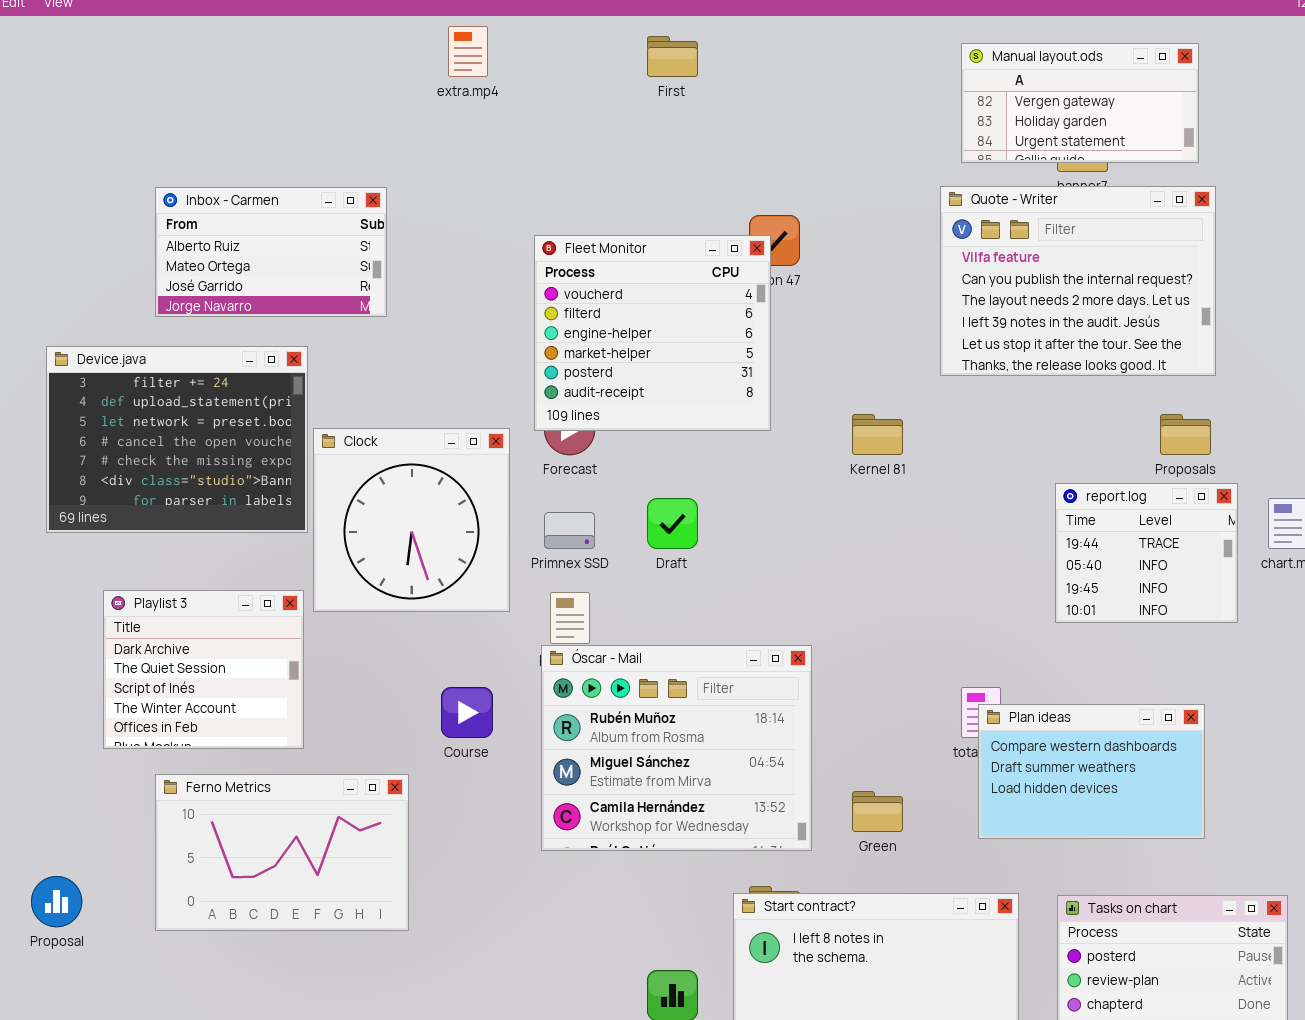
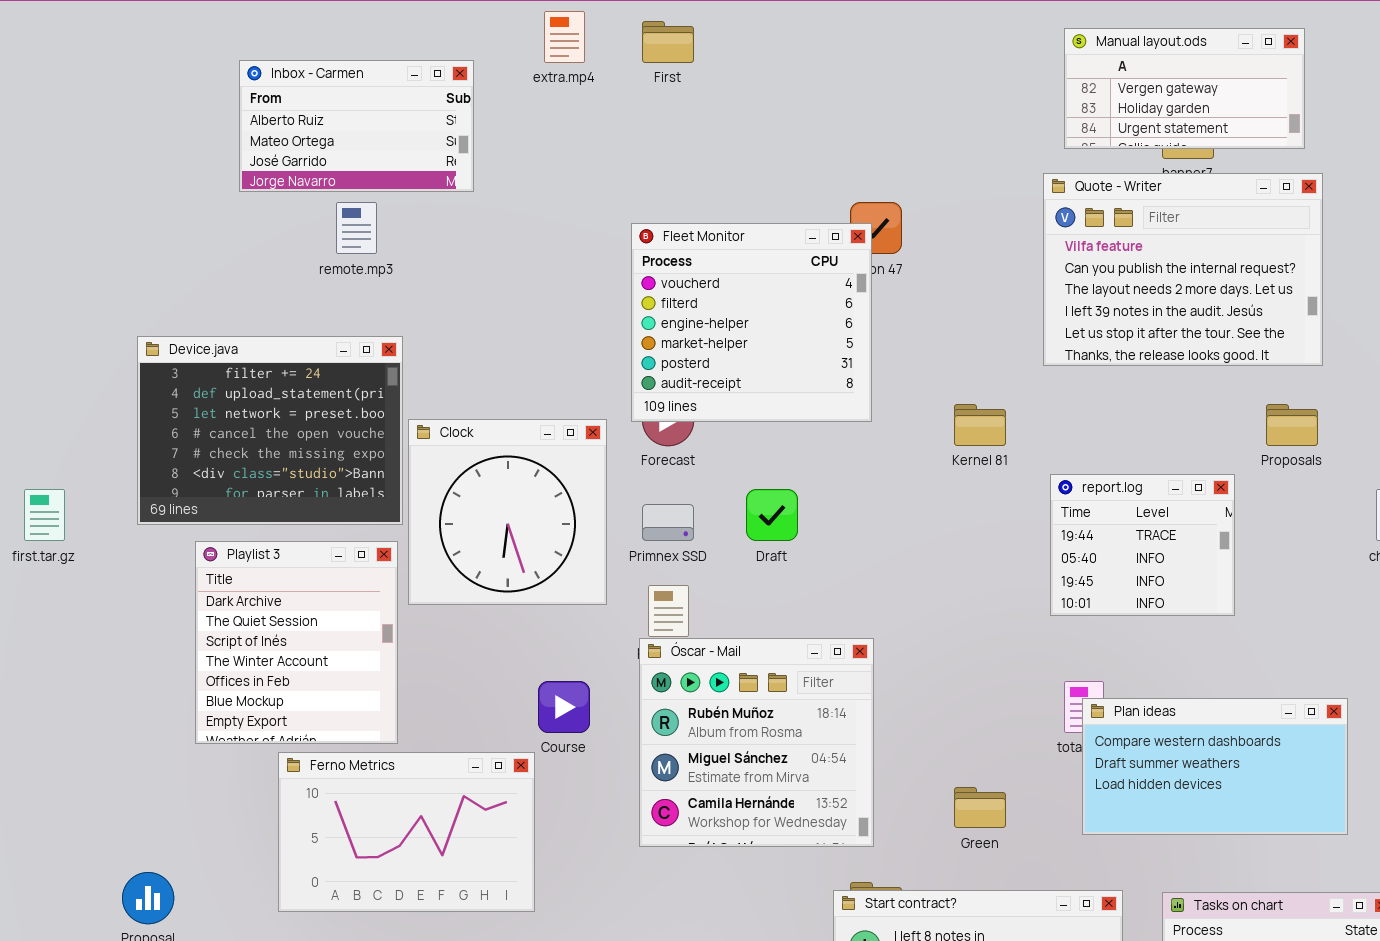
First: [647,36,698,77] -> [642,21,694,63], moved
Inbox - Carmen: [155,187,387,317] -> [239,60,474,192], moved
report.log: [1055,483,1238,623] -> [1050,474,1235,616], moved
Playlist 3: [103,590,304,749] -> [195,541,398,744], resized
Óscar - Mail: [541,645,812,851] -> [639,638,874,847], resized
Plan ideas: [978,704,1205,839] -> [1082,698,1348,835], resized
Ferno Metrics: [155,774,409,931] -> [278,752,535,912], moved

